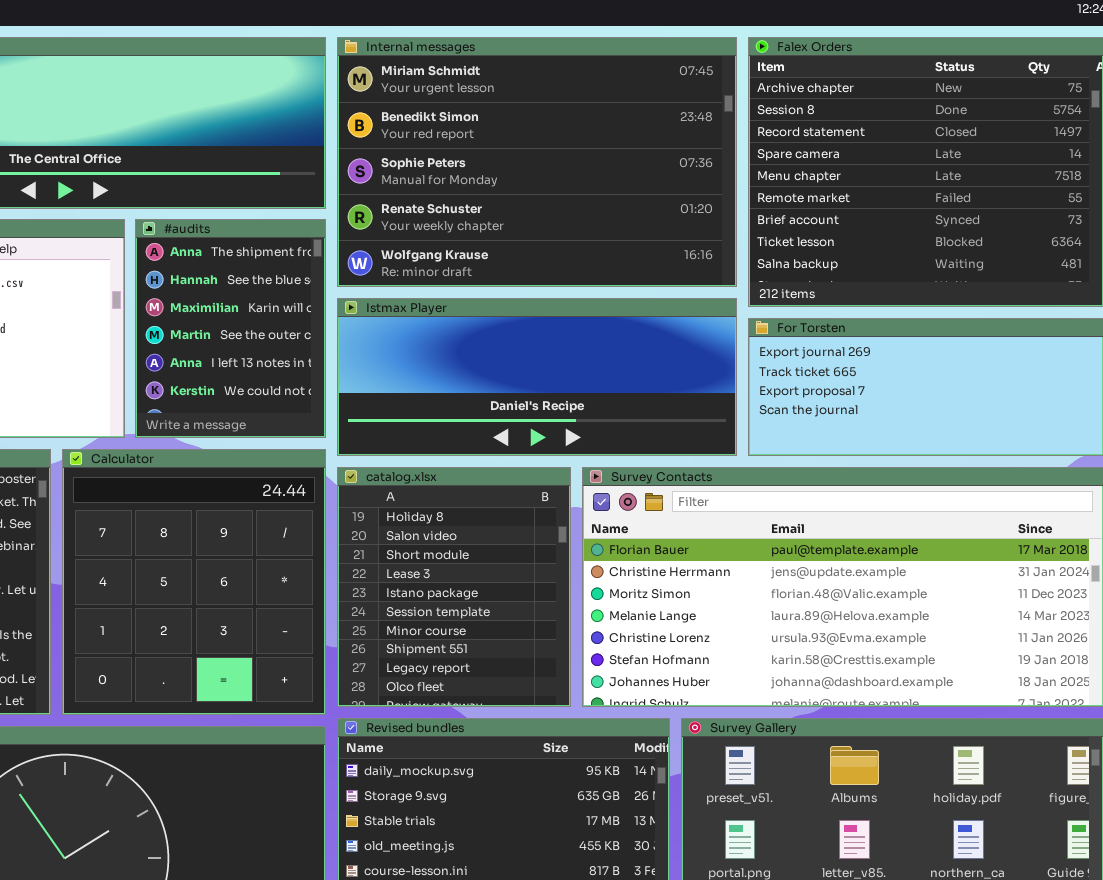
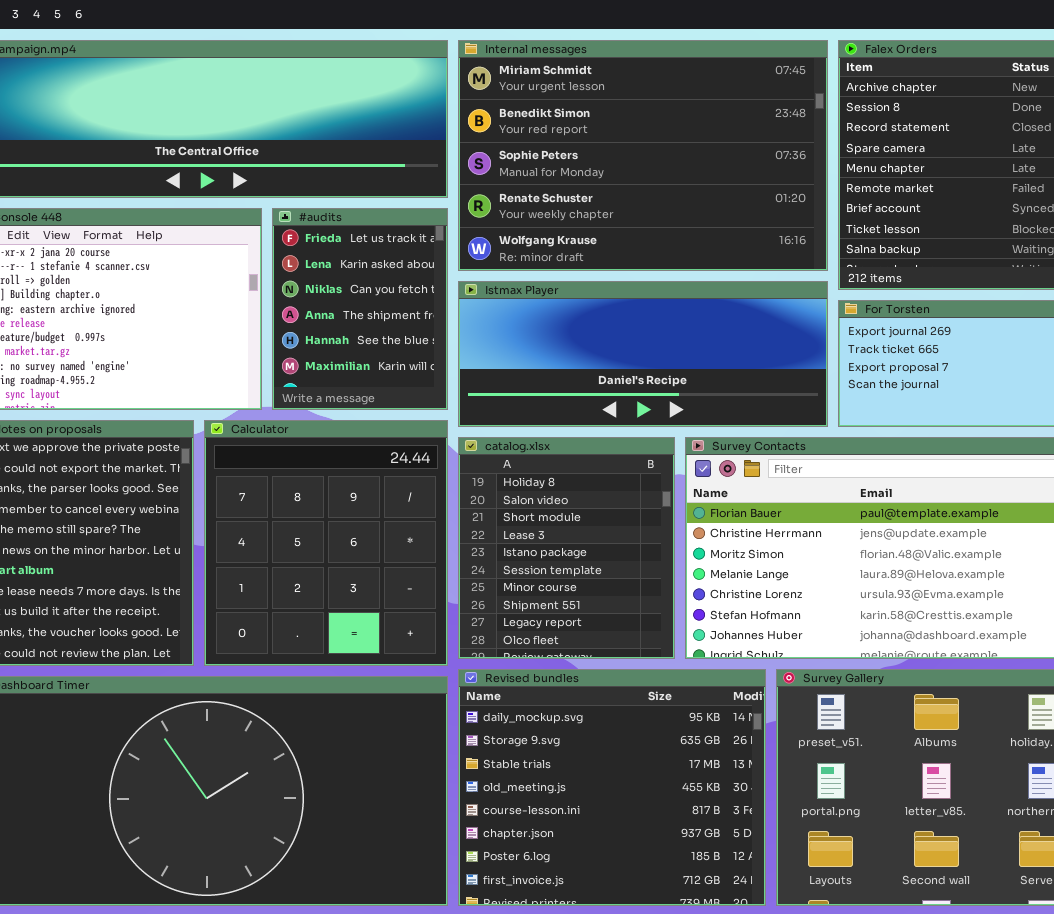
#audits: [135,219,326,438] -> [272,208,448,410], scrolled up 3 rows

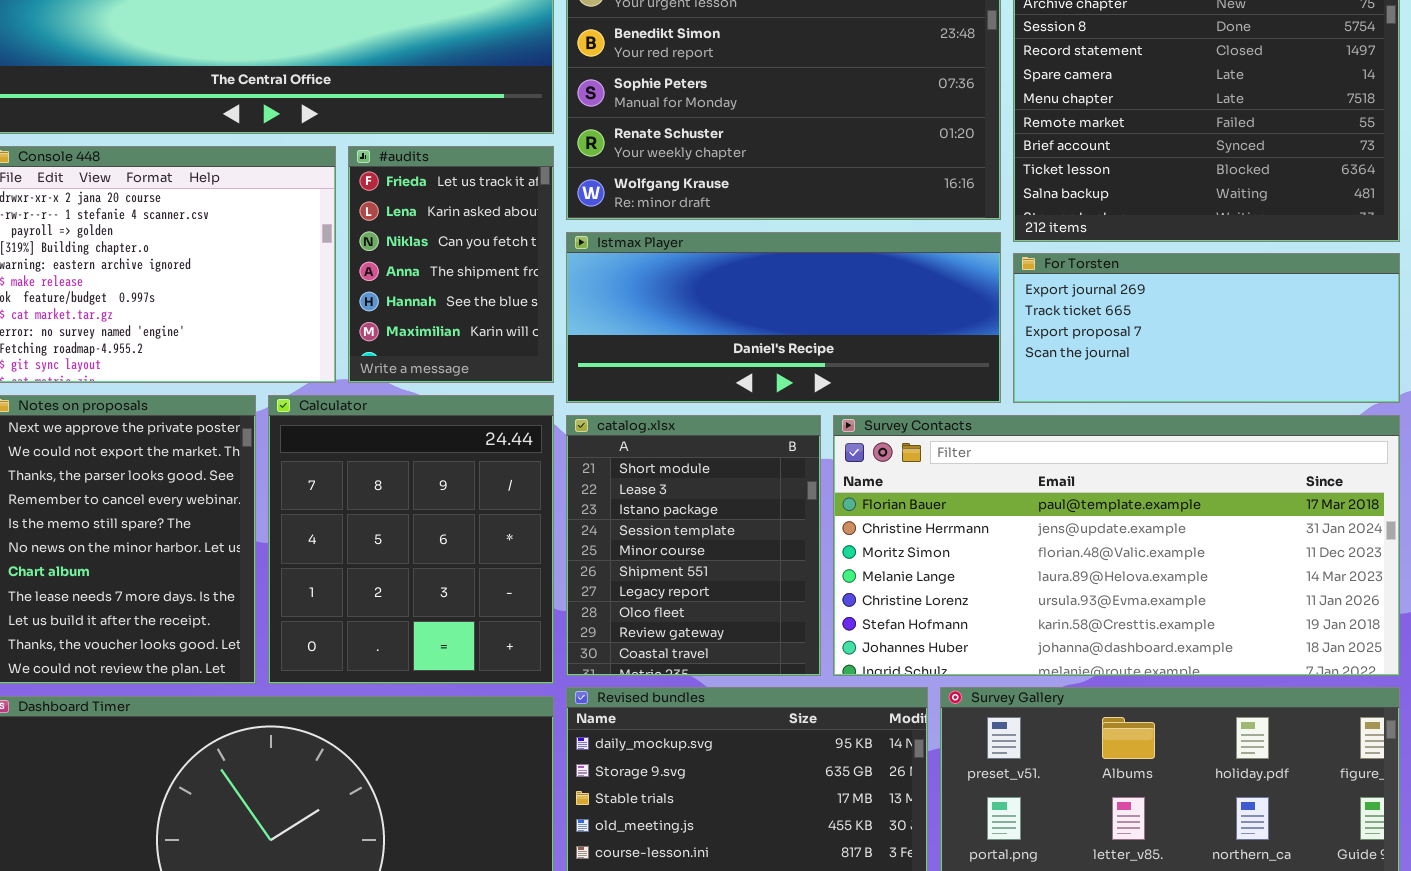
catalog.xlsx: [458,437,675,659] -> [566,415,821,676], scrolled down 2 rows

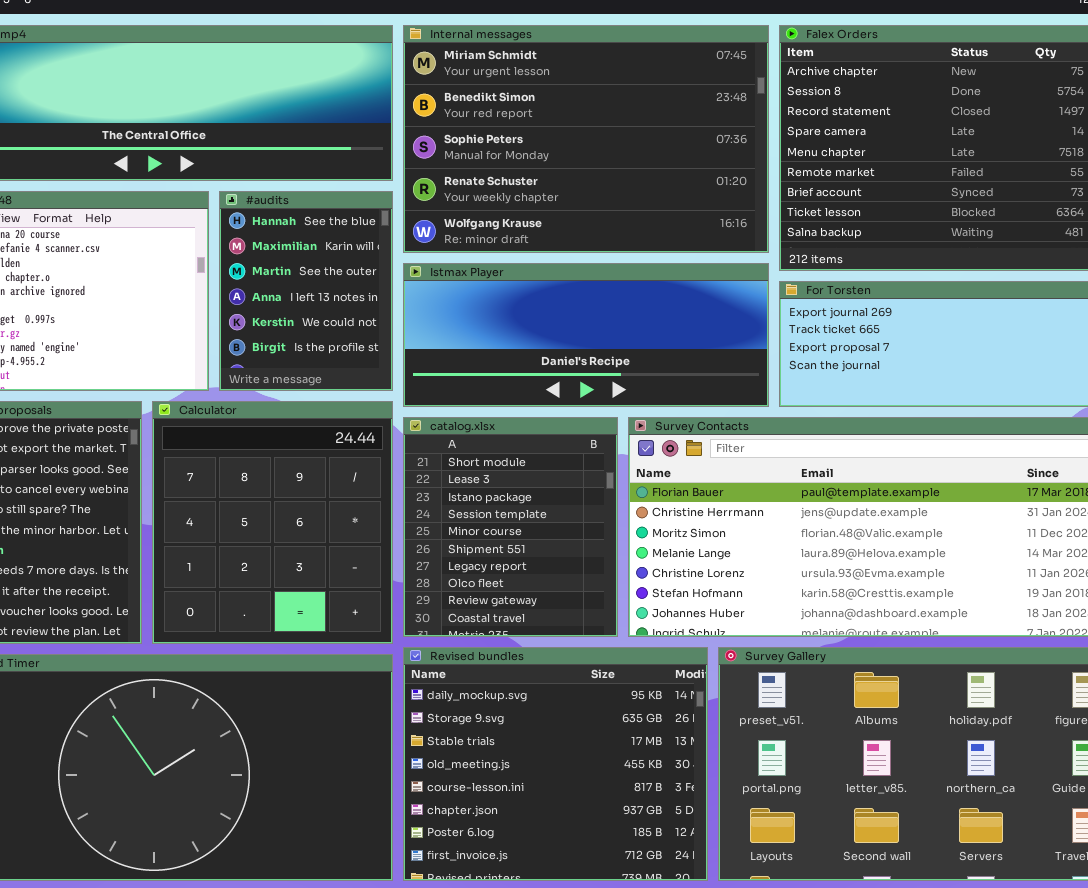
#audits: [348,146,554,383] -> [219,191,393,391], scrolled down 4 rows

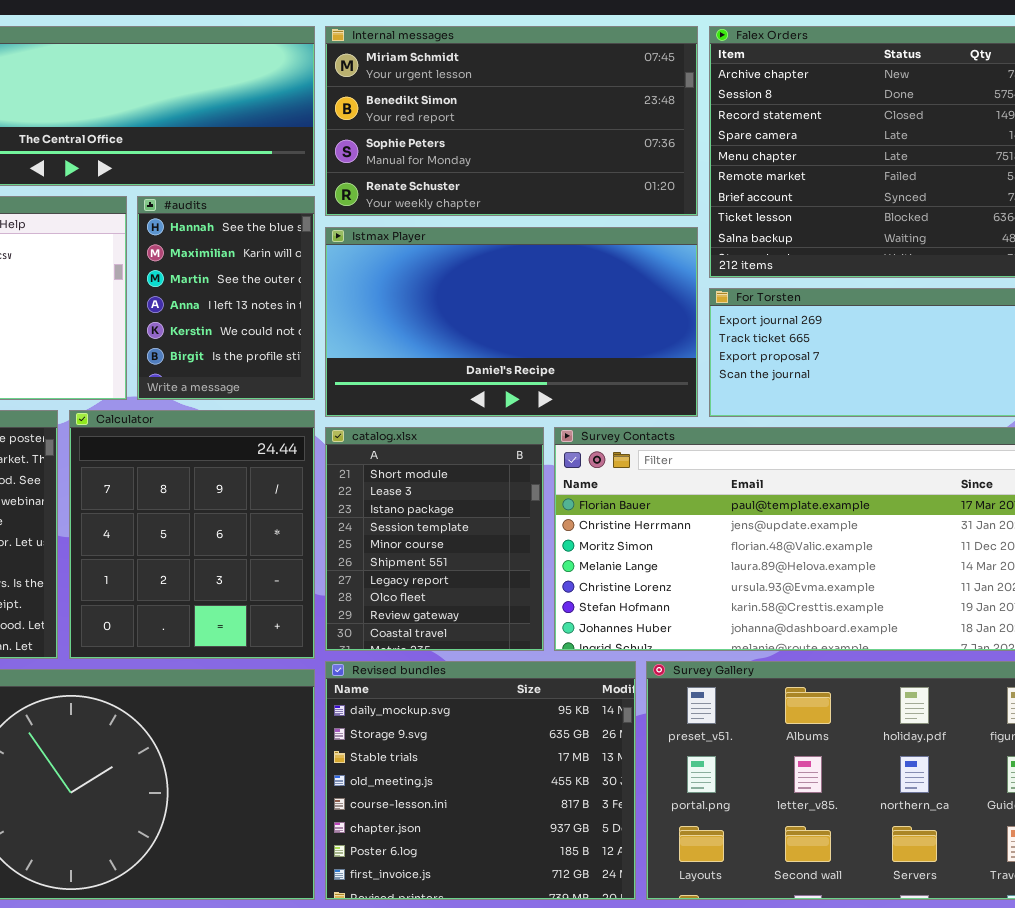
Internal messages: [403,25,769,253] -> [325,26,698,216], resized
Istmax Player: [403,263,769,407] -> [325,227,698,417], resized

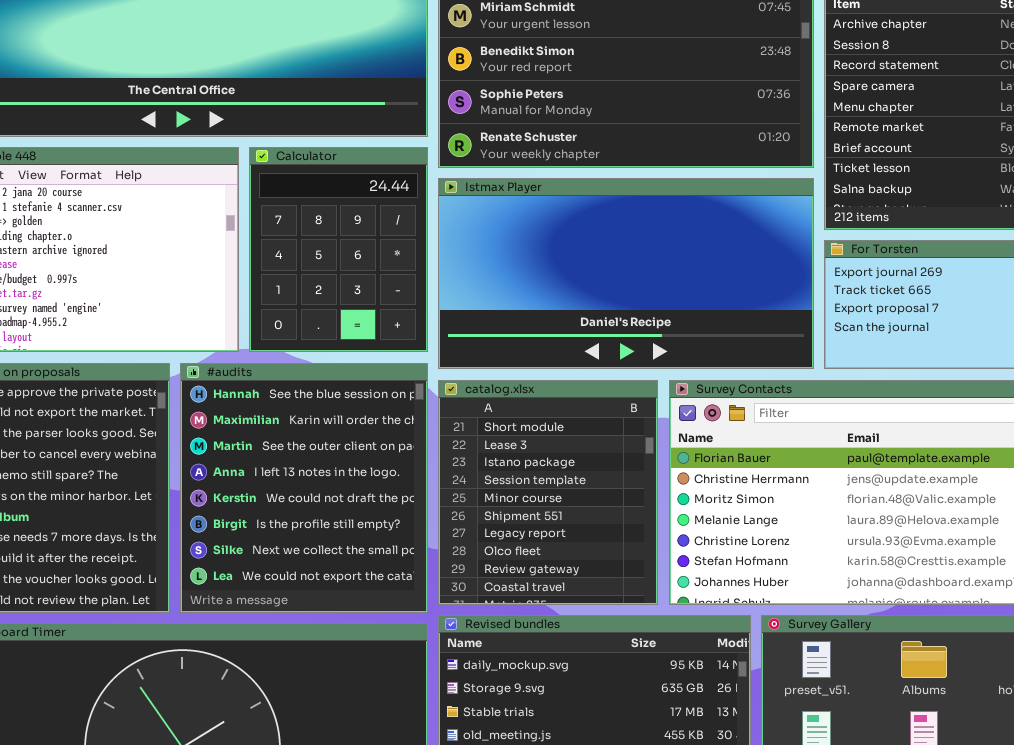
#audits: [137,196,315,400] -> [180,363,428,613], moved, resized
Calculator: [69,410,315,659] -> [249,147,428,352], moved, resized

